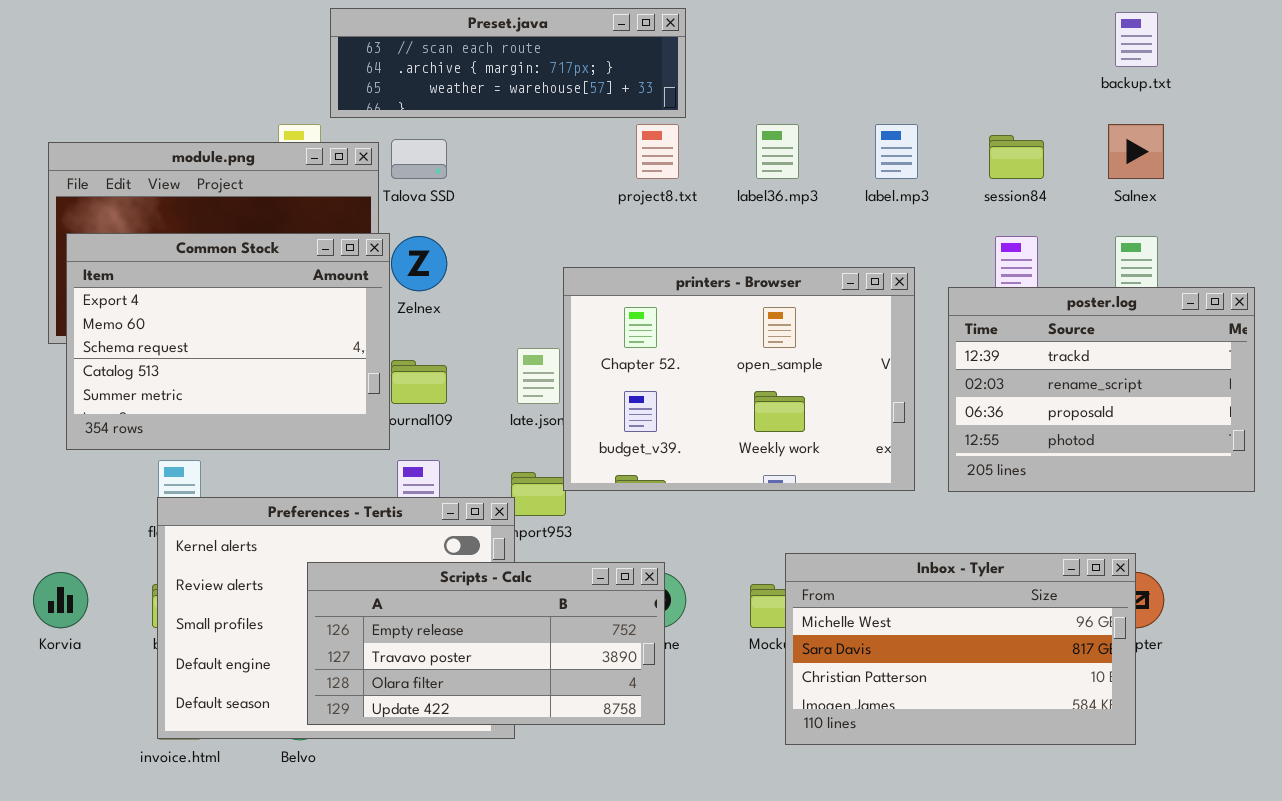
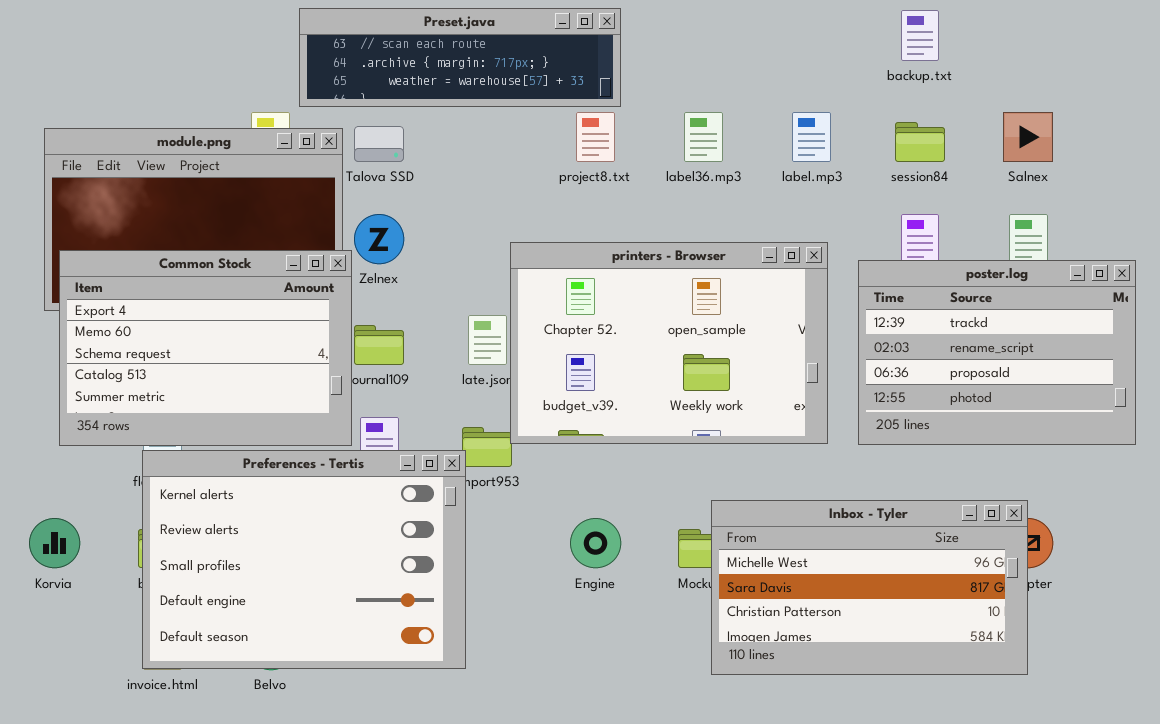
backup.txt: [1115,12,1158,67] -> [901,10,939,61], moved
Common Stock: [66,233,390,450] -> [59,250,352,446], moved
Scripts - Calc: [307,562,665,725] -> none, closed

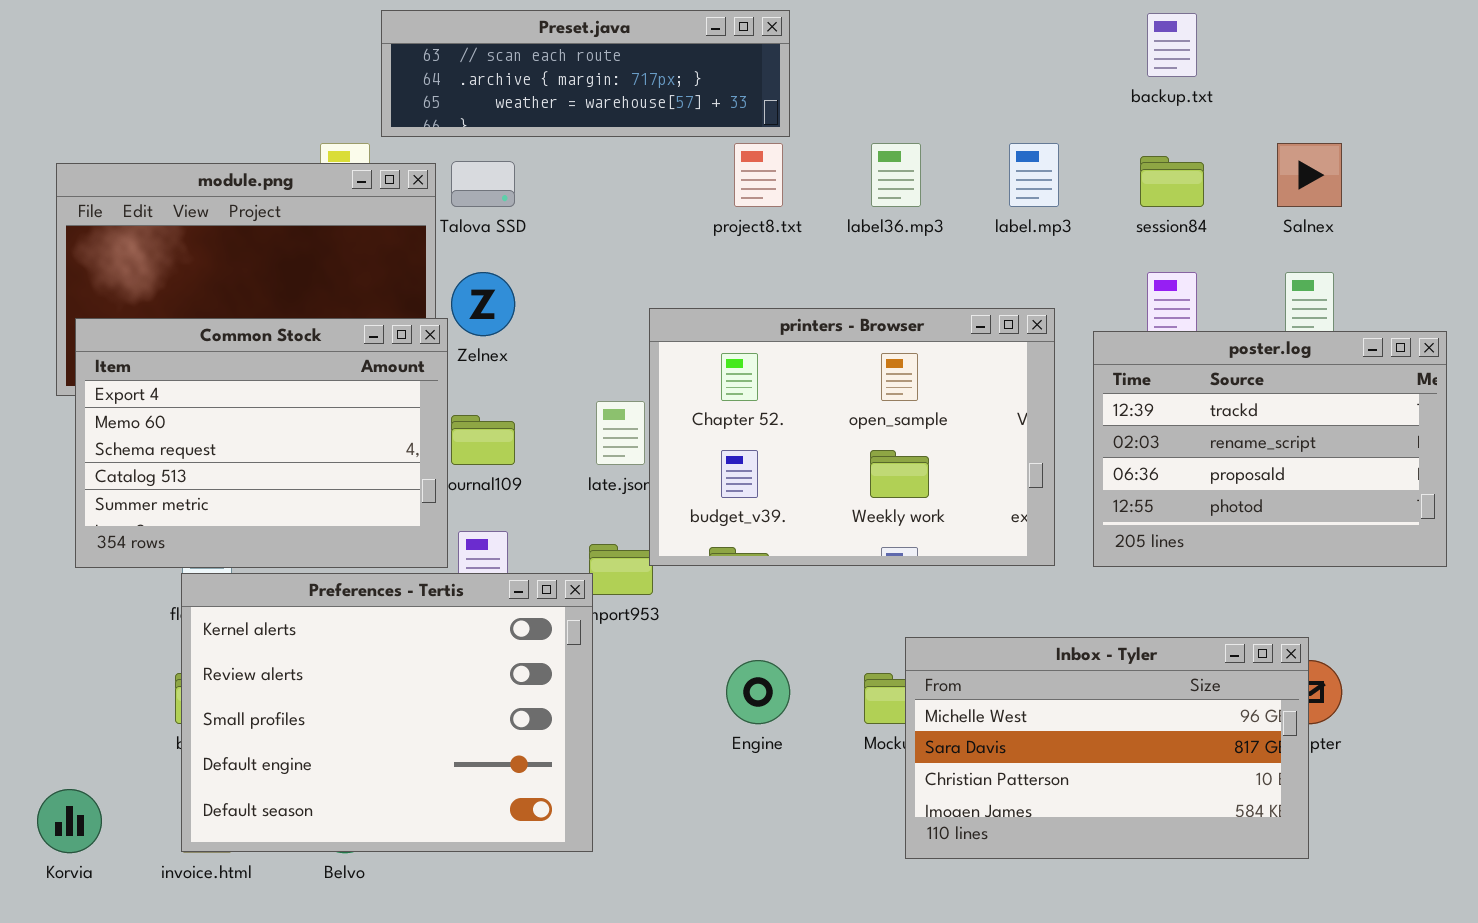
Korvia: [29,518,80,568] -> [37,789,102,853], moved

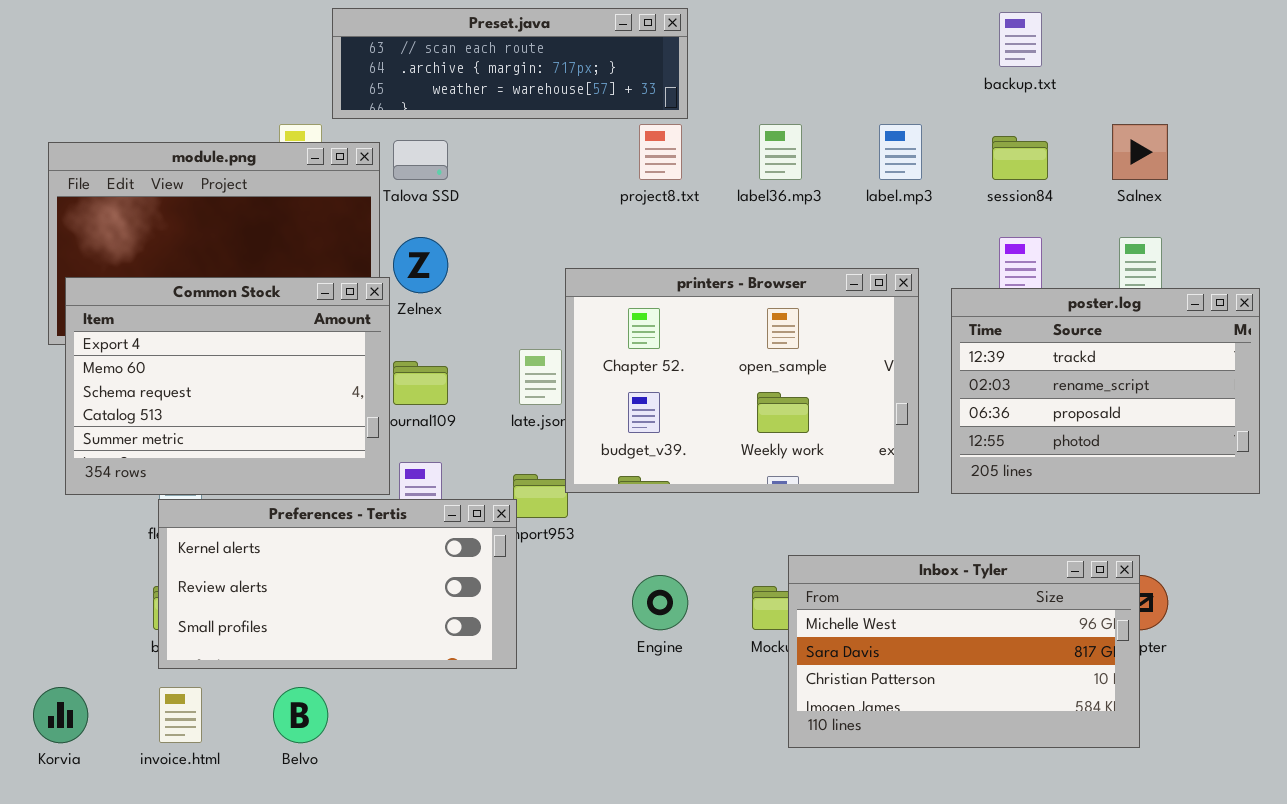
Preferences - Tertis: [181,573,593,852] -> [158,499,517,669], resized

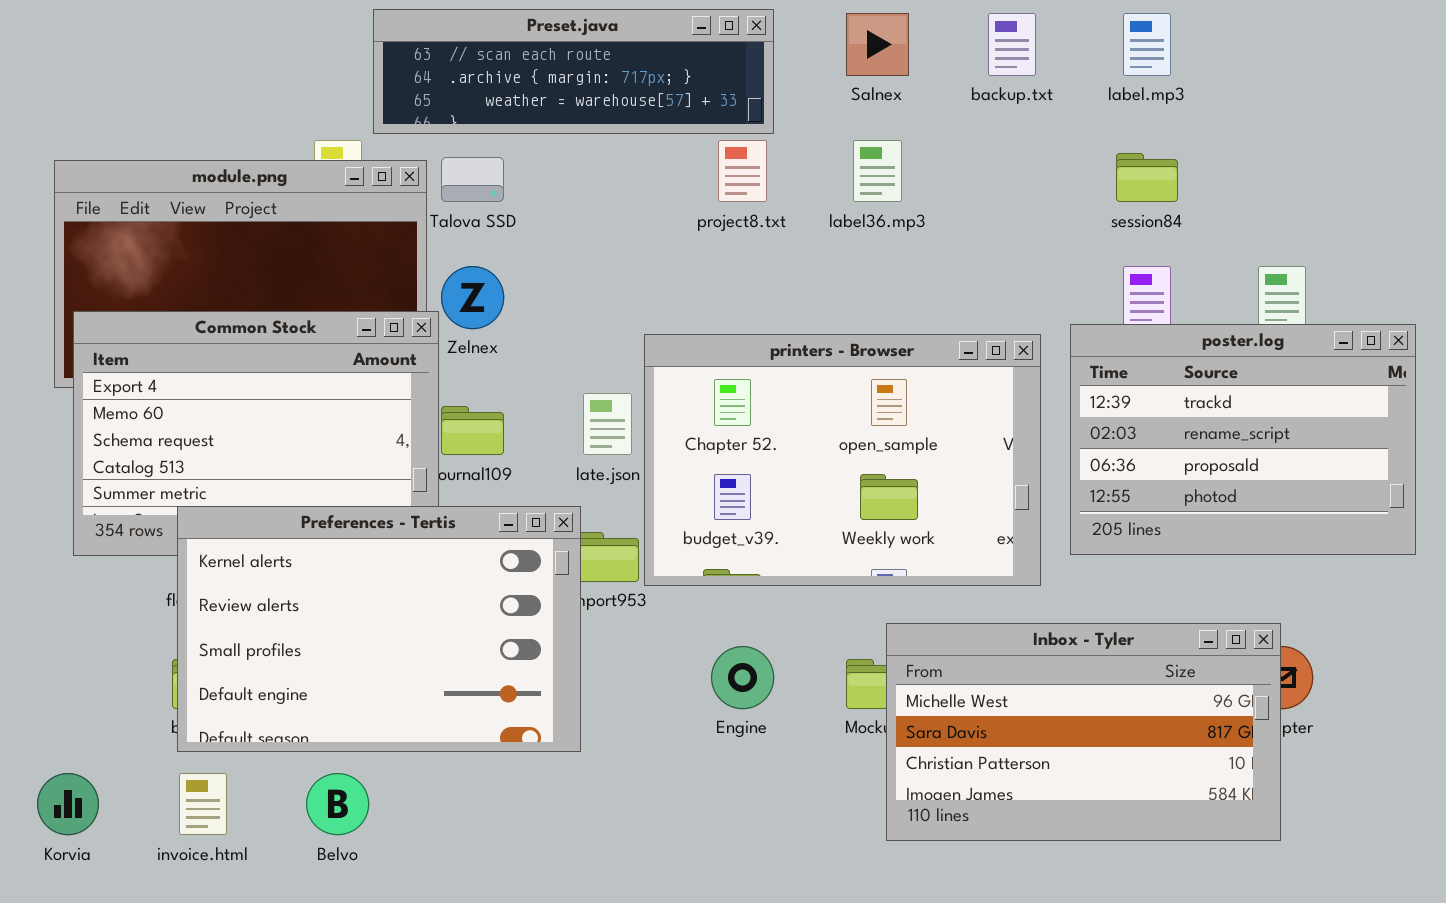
backup.txt: [999,12,1042,67] -> [988,13,1036,76], moved
label.mp3: [879,124,922,180] -> [1123,13,1171,76], moved
Salnex: [1112,124,1168,180] -> [846,13,909,76], moved
printers - Browser: [565,268,919,493] -> [644,334,1041,586], moved
Preferences - Tertis: [158,499,517,669] -> [177,506,581,752], resized

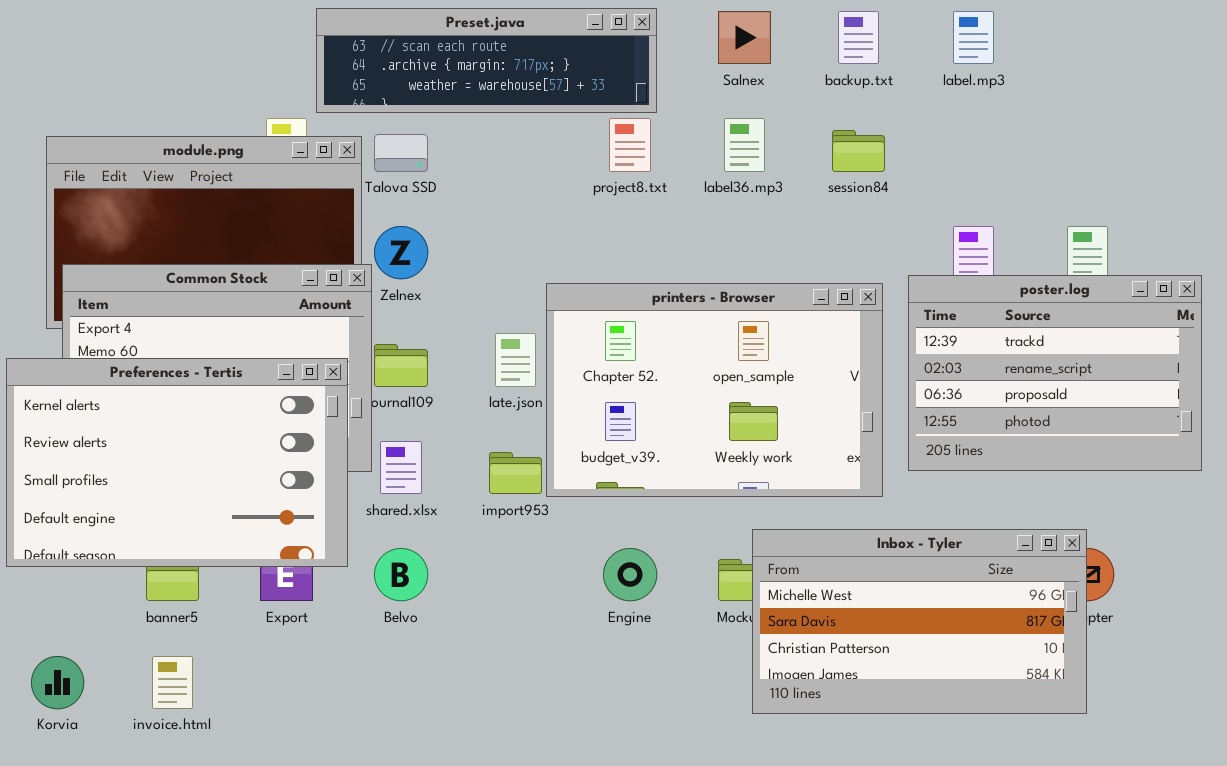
session84: [1116,153,1178,202] -> [832,130,885,172], moved
Preferences - Tertis: [177,506,581,752] -> [6,358,348,567], moved
Belvo: [306,773,369,835] -> [374,548,428,601], moved

